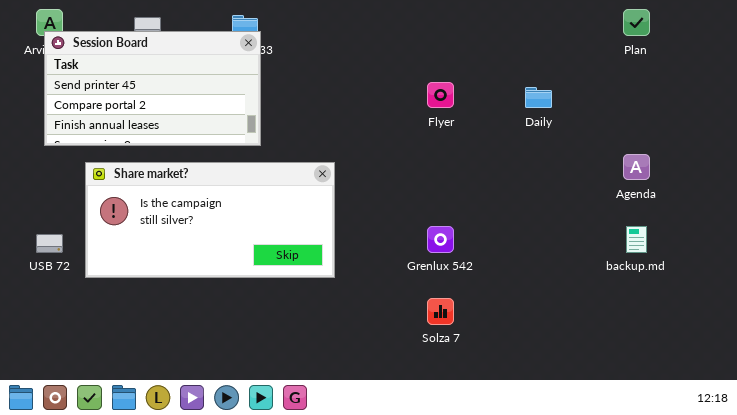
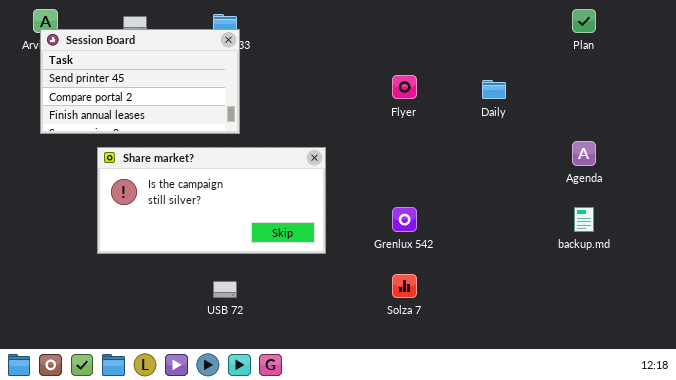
Share market?: [85,162,335,278] -> [97,147,326,254], moved
USB 72: [36,234,63,253] -> [213,281,237,298], moved

